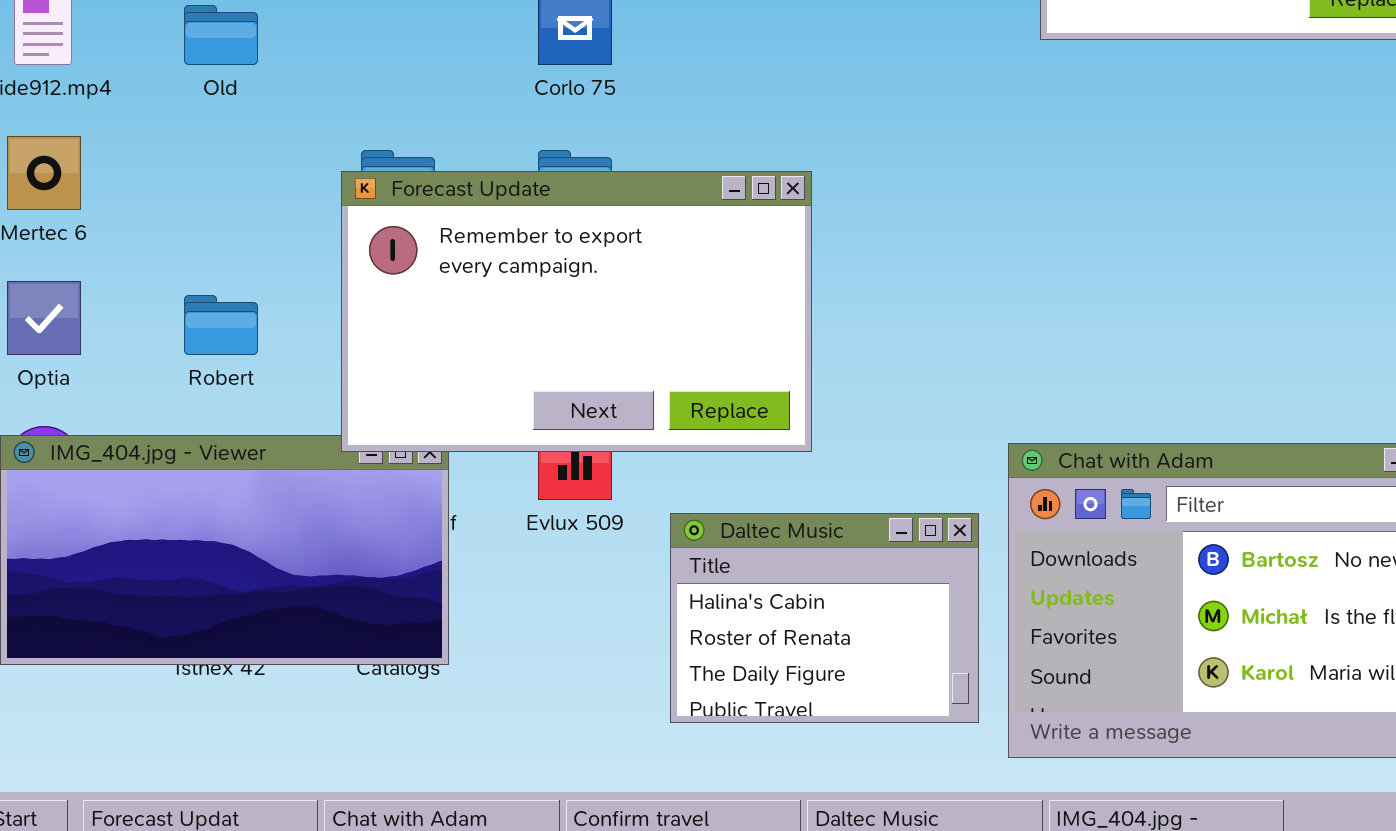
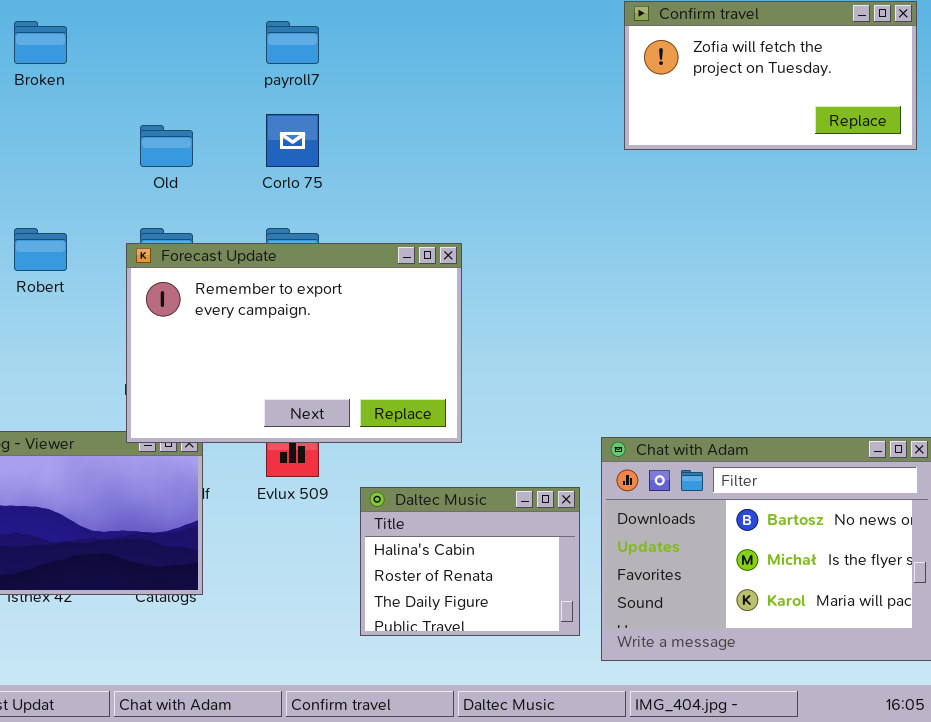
Old: [184,5,258,65] -> [140,125,193,167], moved
Robert: [184,295,258,355] -> [14,228,67,271], moved

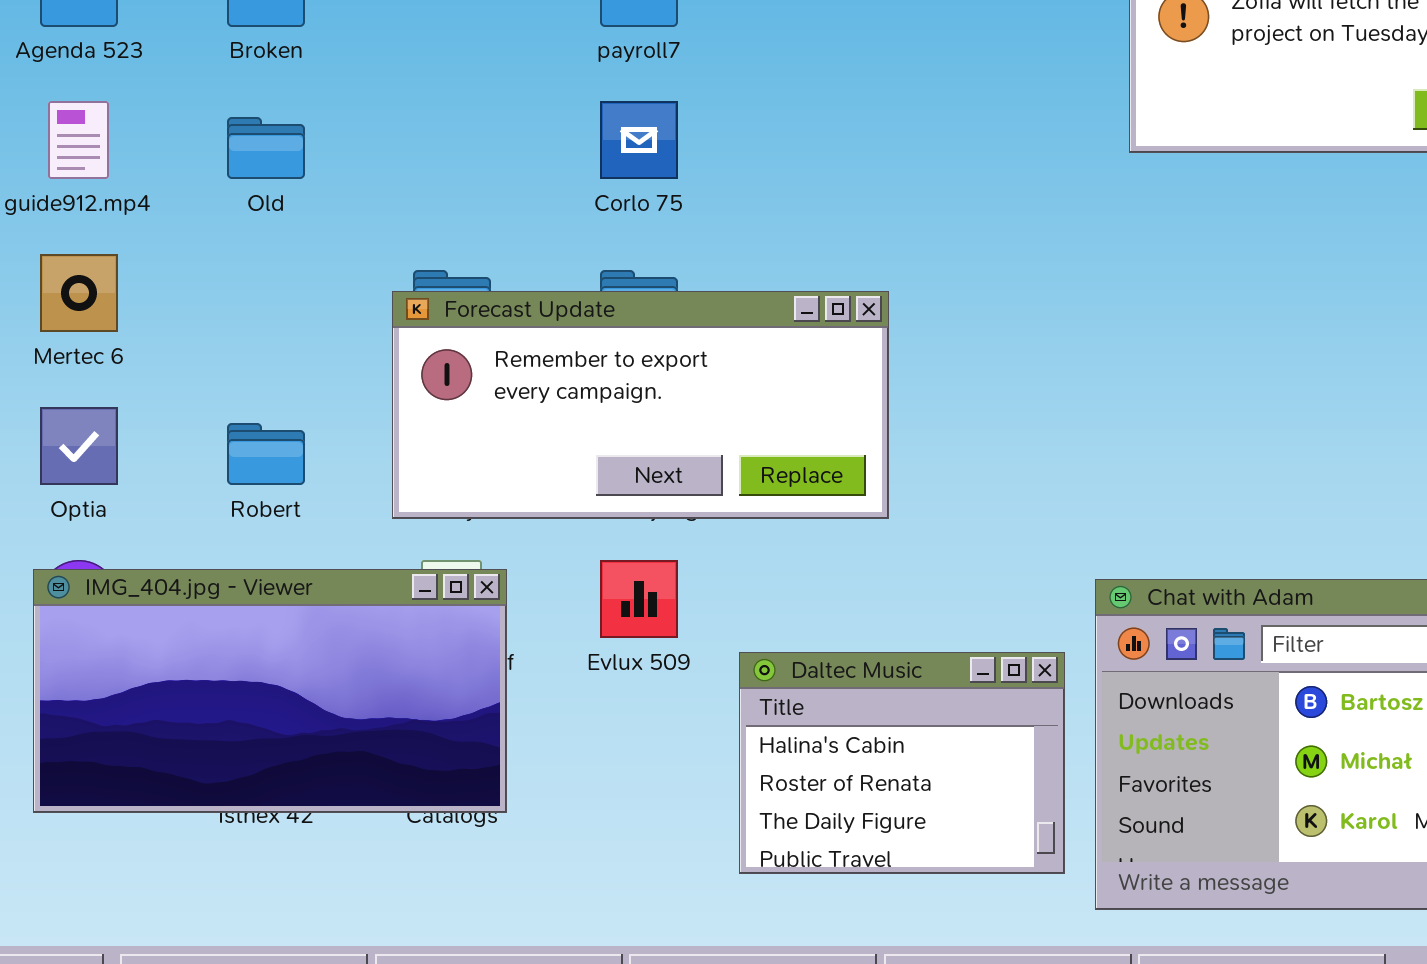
Old: [140,125,193,167] -> [227,117,305,179], moved
Robert: [14,228,67,271] -> [227,423,305,485], moved
Forecast Update: [126,243,462,443] -> [392,291,889,519], resized

